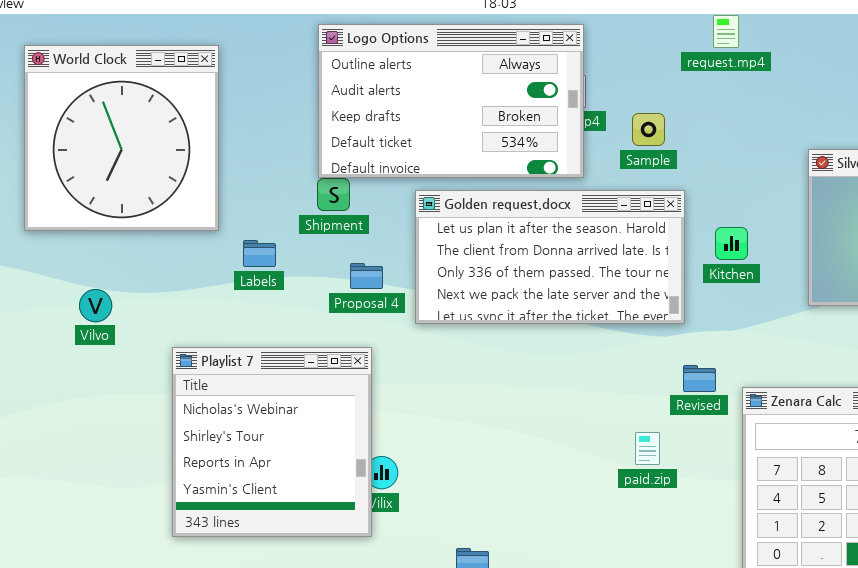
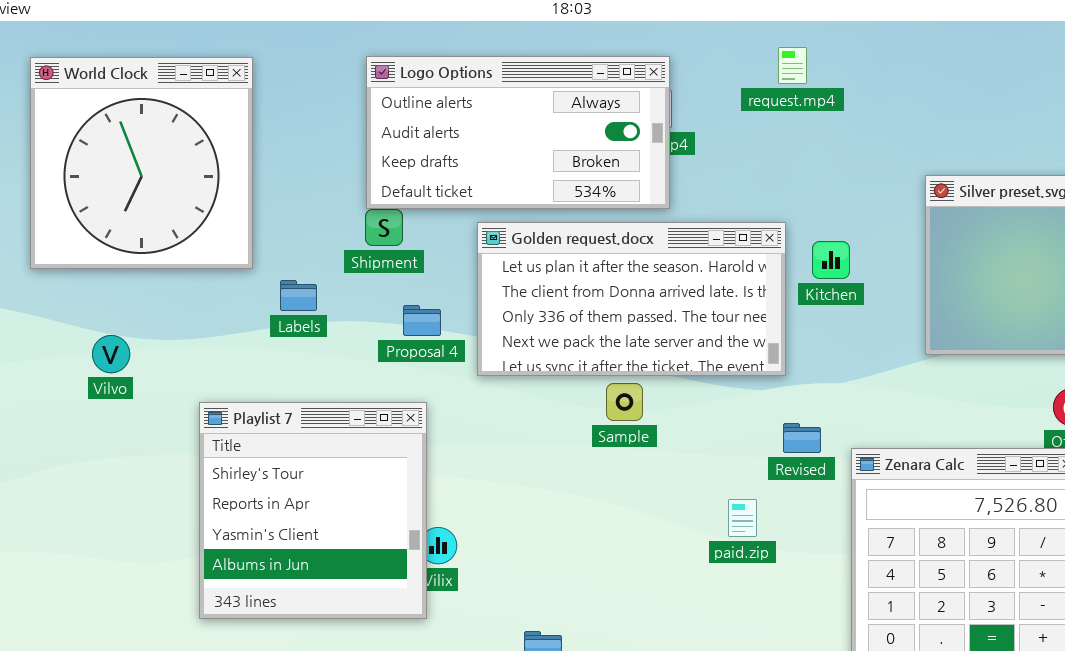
request.mp4: [713,15,739,48] -> [778,47,807,84], moved
Logo Options: [318,24,584,178] -> [366,56,670,209], resized
Sample: [632,113,665,146] -> [606,383,643,421], moved
Kitchen: [715,227,748,260] -> [812,241,850,279], moved
Playlist 7: [172,347,372,537] -> [199,402,427,619], scrolled down 1 row

